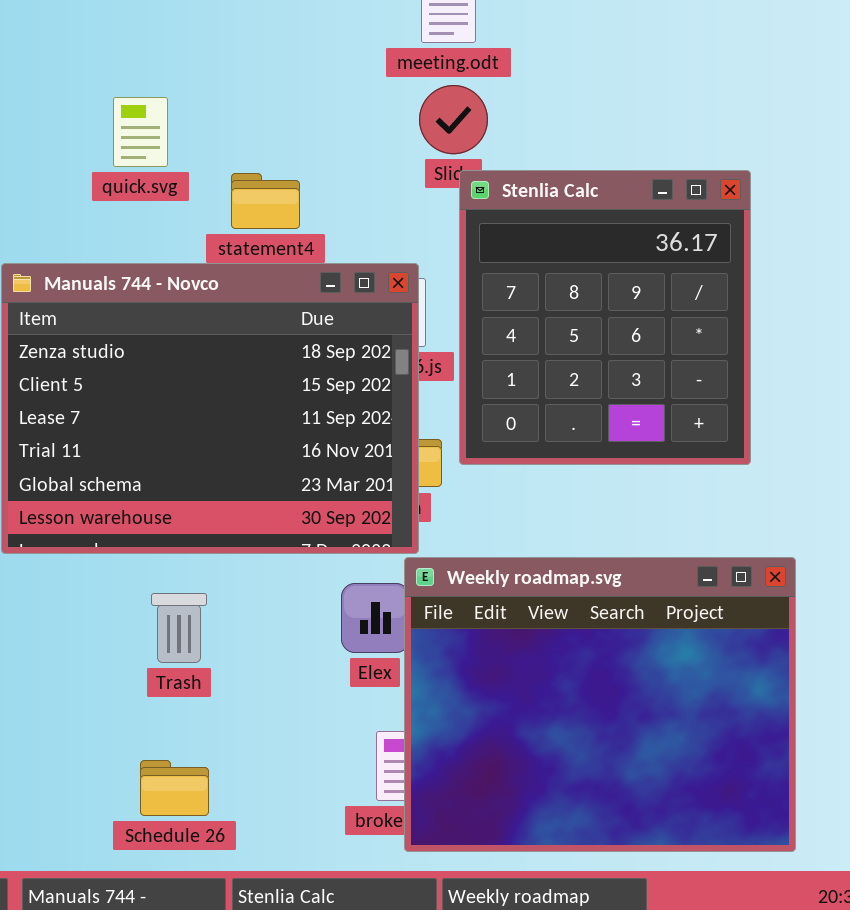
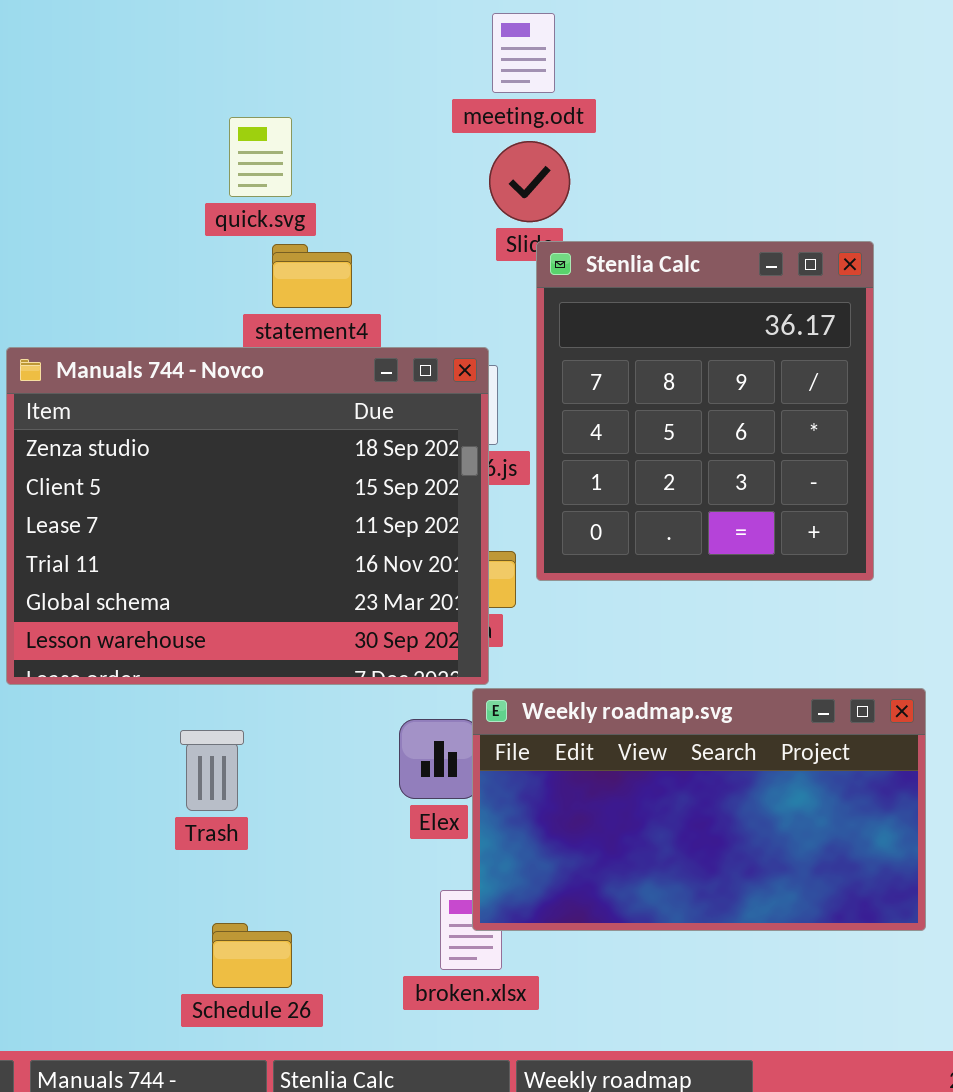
quick.svg: [113,97,168,167] -> [229,117,292,197], moved
Weekly roadmap.svg: [404,557,796,852] -> [472,688,926,931], resized
Schedule 26: [140,760,209,816] -> [212,923,292,988], moved

